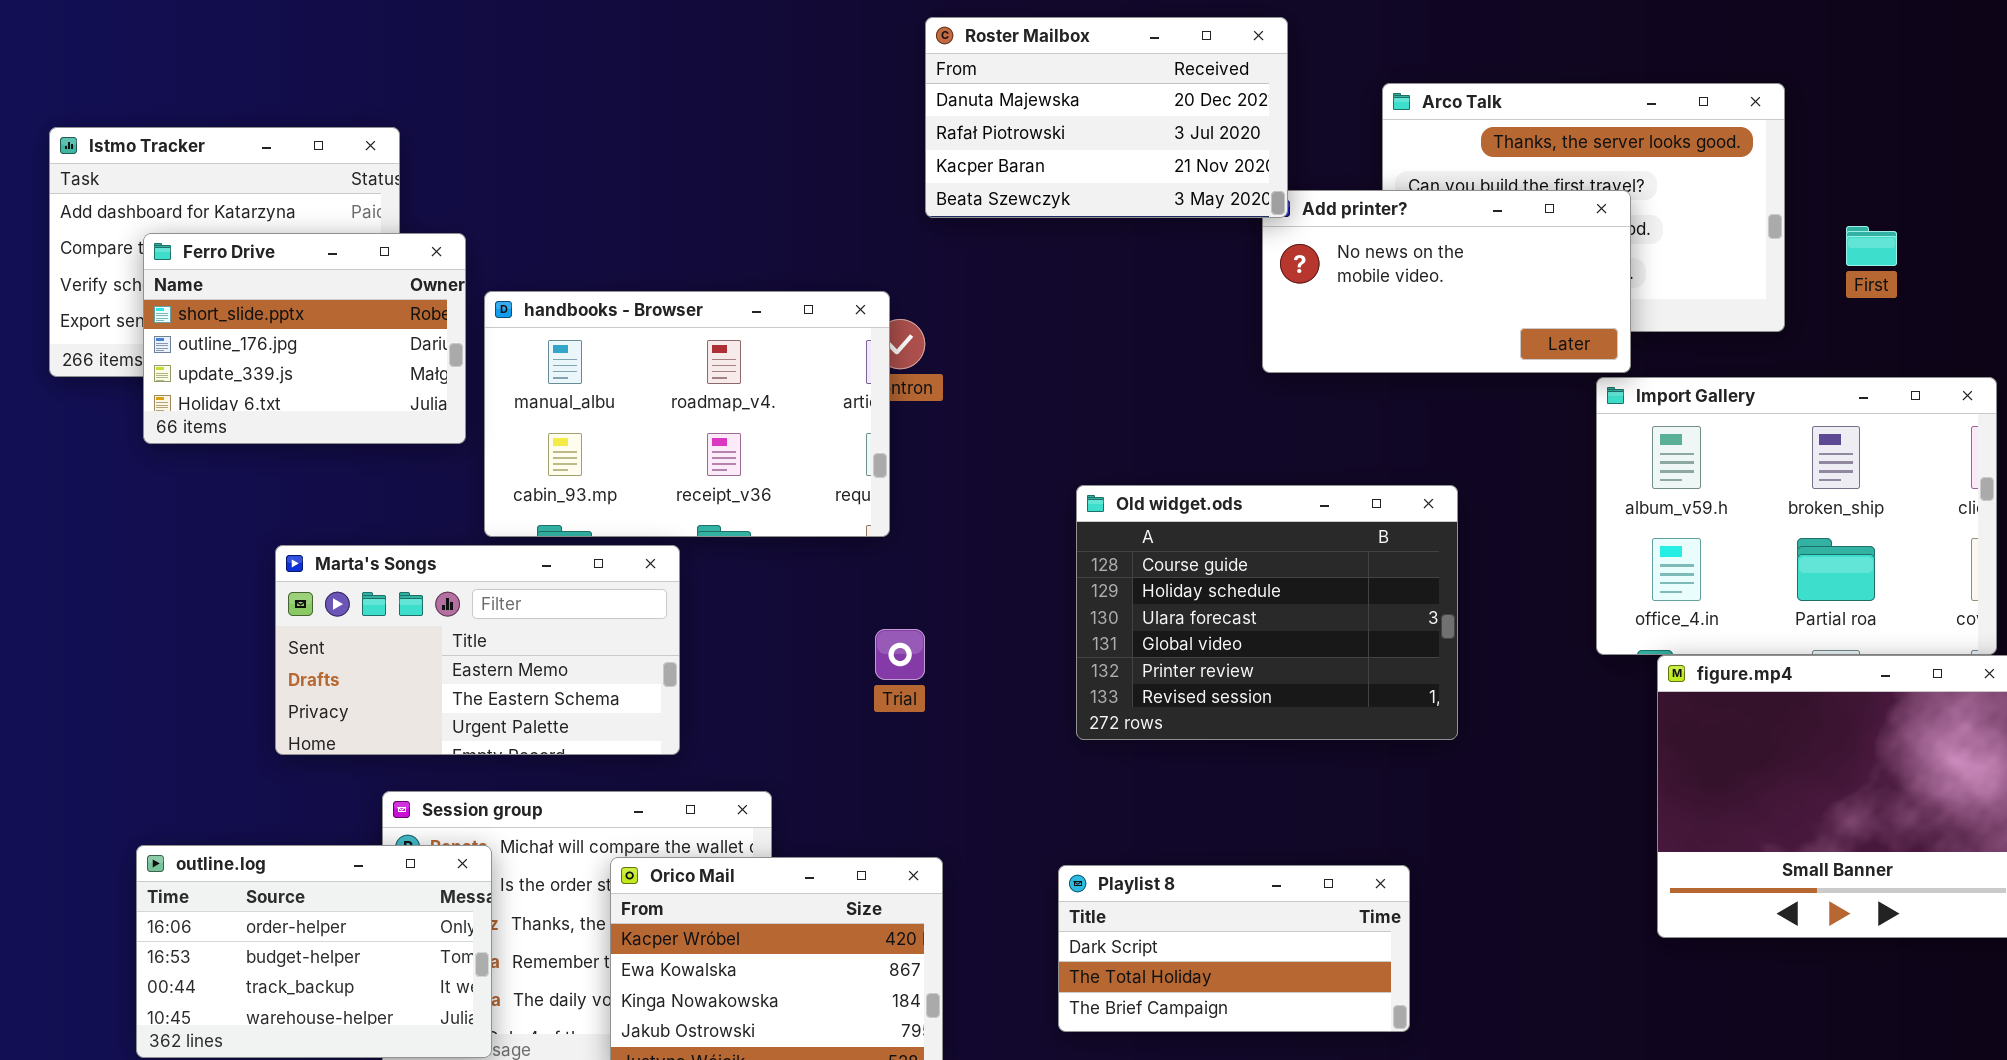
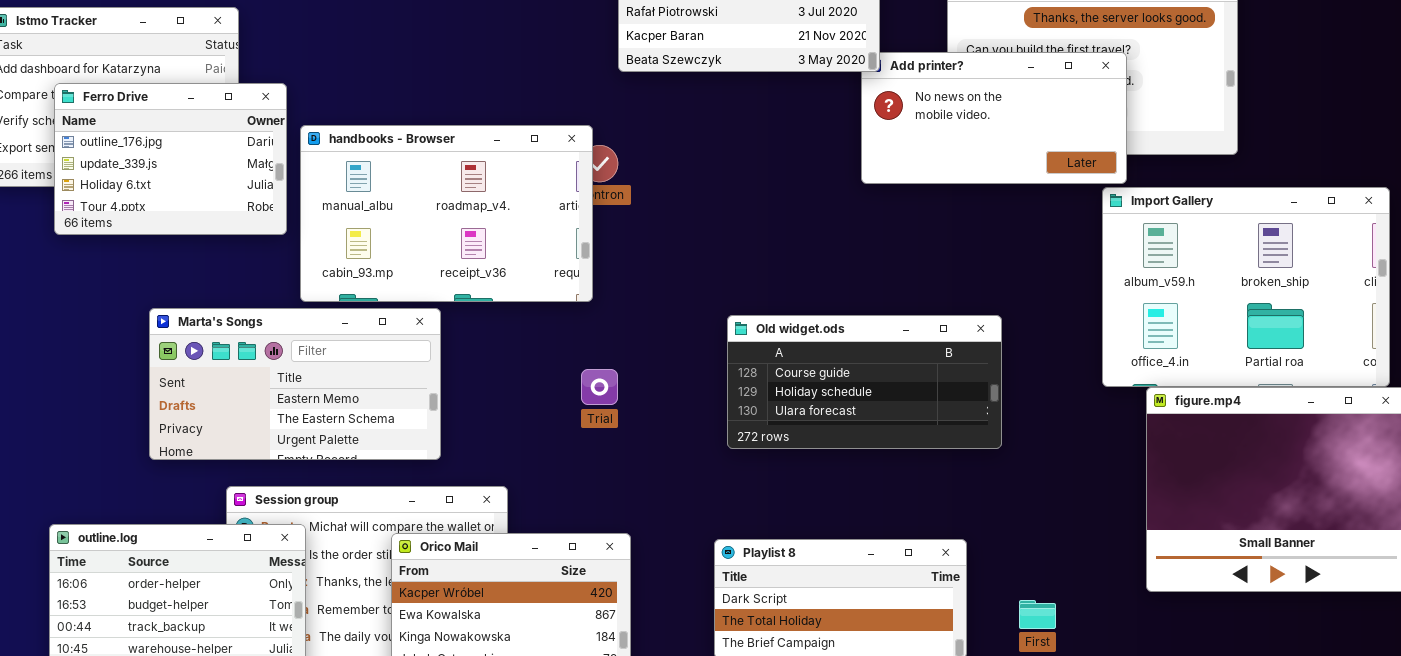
First: [1846,226,1897,266] -> [1019,600,1056,629], moved
Ferro Drive: [143,233,466,444] -> [54,83,287,235], scrolled down 1 row
Old widget.ods: [1076,485,1458,740] -> [727,315,1002,449], resized

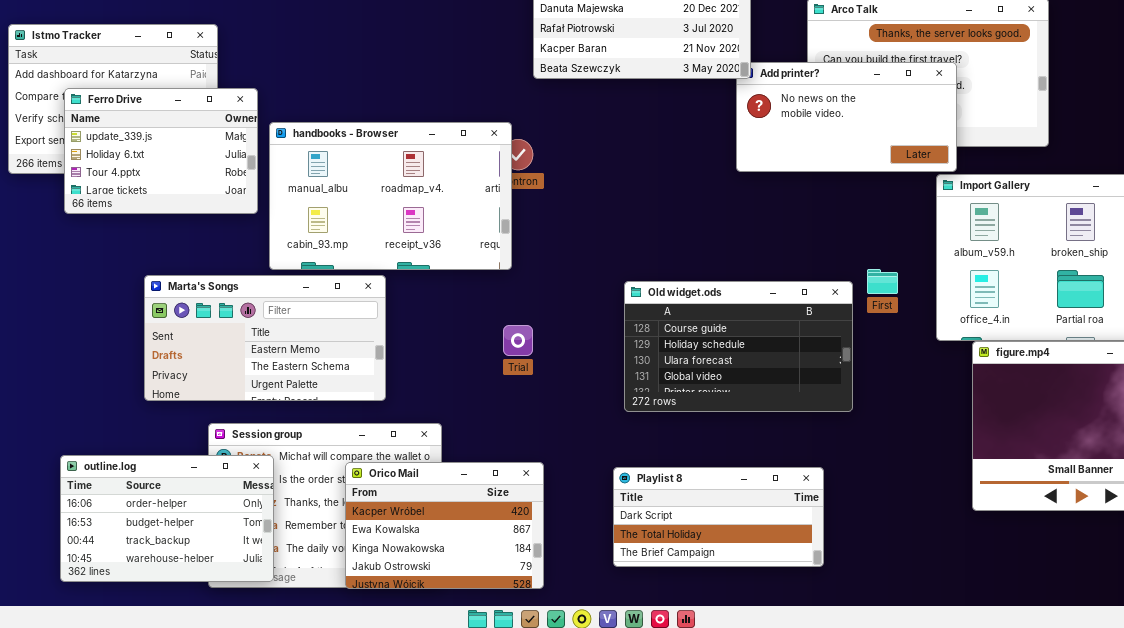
Ferro Drive: [54,83,287,235] -> [64,88,258,214], scrolled down 1 row
Old widget.ods: [727,315,1002,449] -> [624,281,853,412], resized
First: [1019,600,1056,629] -> [867,269,898,294], moved

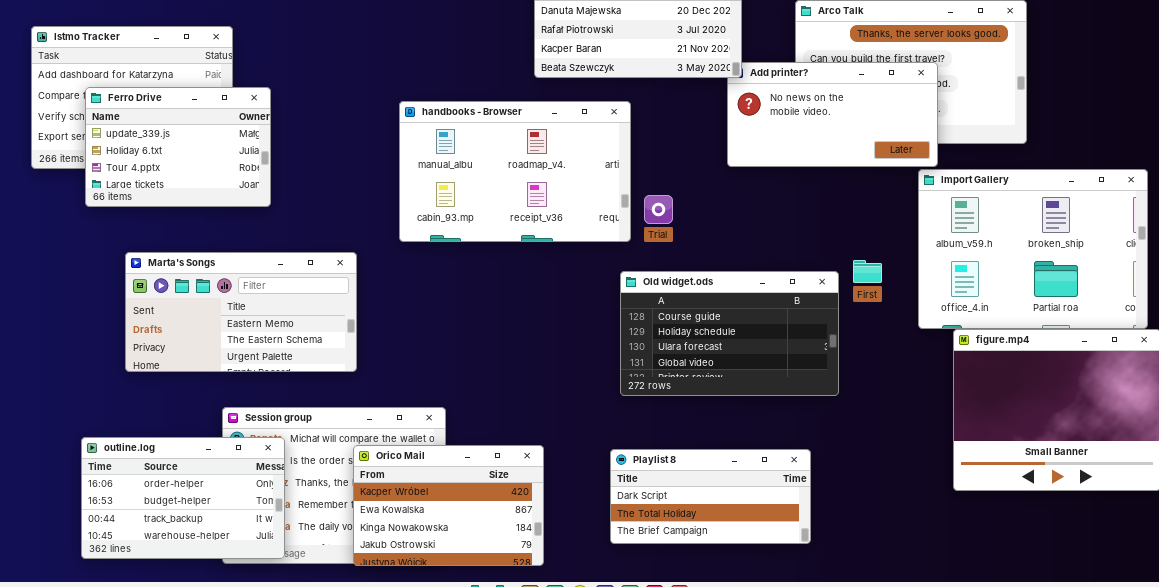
handbooks - Browser: [269,122,512,270] -> [399,101,631,242], moved
Marta's Songs: [144,275,386,401] -> [125,252,357,372], moved
Trial: [503,325,533,356] -> [644,195,673,224], moved

